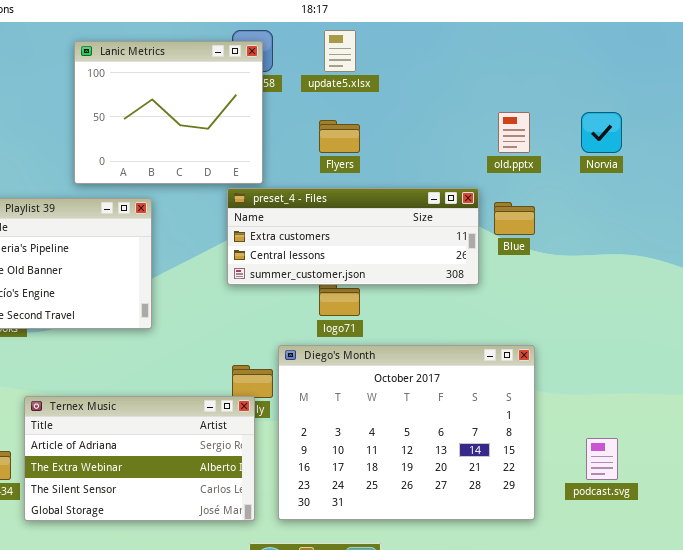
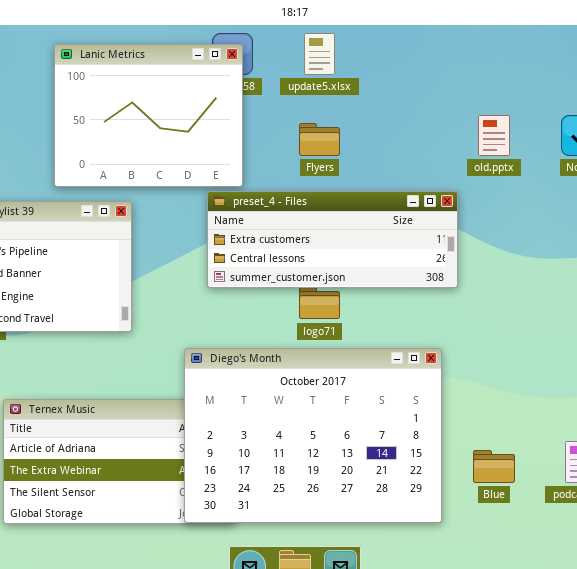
Blue: [494,202,535,235] -> [473,450,515,483], moved
Diego's Month: [278,345,535,520] -> [184,348,442,523], moved

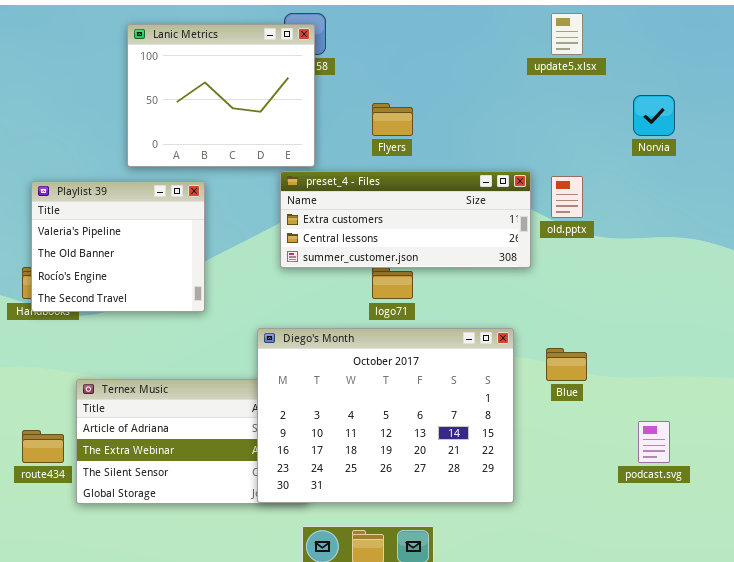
update5.xlsx: [304,33,335,75] -> [551,13,583,55], moved
old.pptx: [478,115,510,156] -> [551,176,583,218], moved
Blue: [473,450,515,483] -> [546,348,587,381], moved

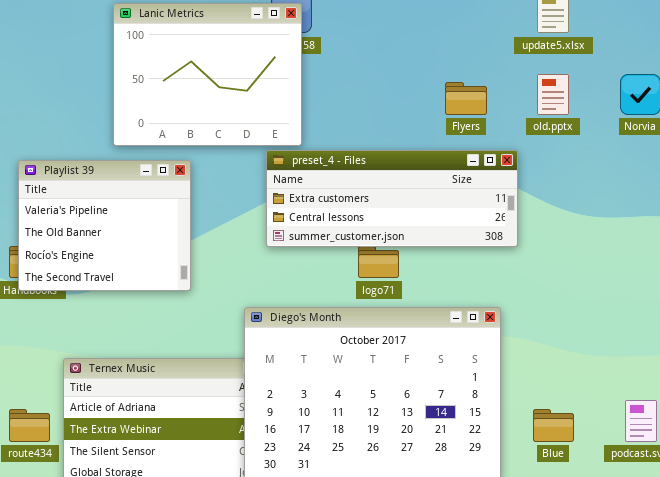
Flyers: [372,103,413,136] -> [445,82,487,115], moved
old.pptx: [551,176,583,218] -> [537,74,569,115], moved
Blue: [546,348,587,381] -> [533,409,574,442], moved

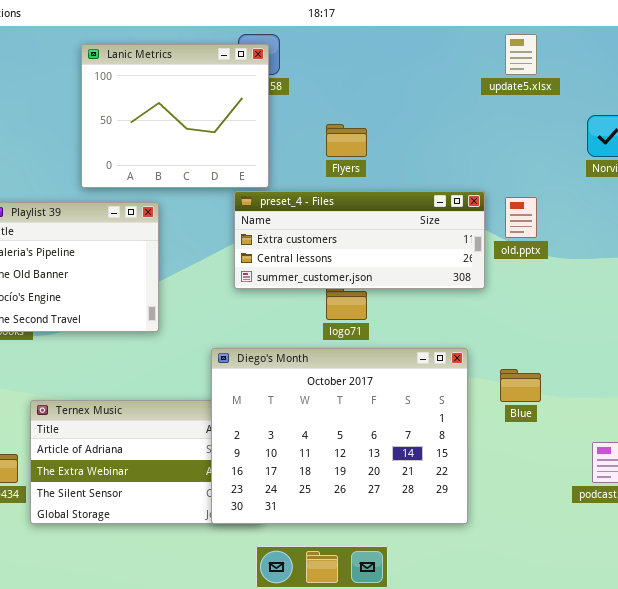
old.pptx: [537,74,569,115] -> [505,197,537,238], moved
Flyers: [445,82,487,115] -> [326,124,367,157], moved
Blue: [533,409,574,442] -> [500,369,541,402], moved

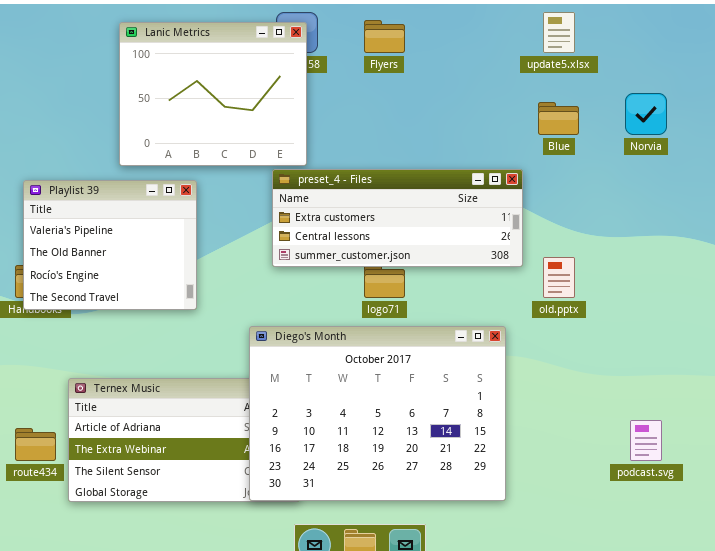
Flyers: [326,124,367,157] -> [364,20,405,53], moved
old.pptx: [505,197,537,238] -> [543,257,575,298], moved
Blue: [500,369,541,402] -> [538,102,579,135], moved

